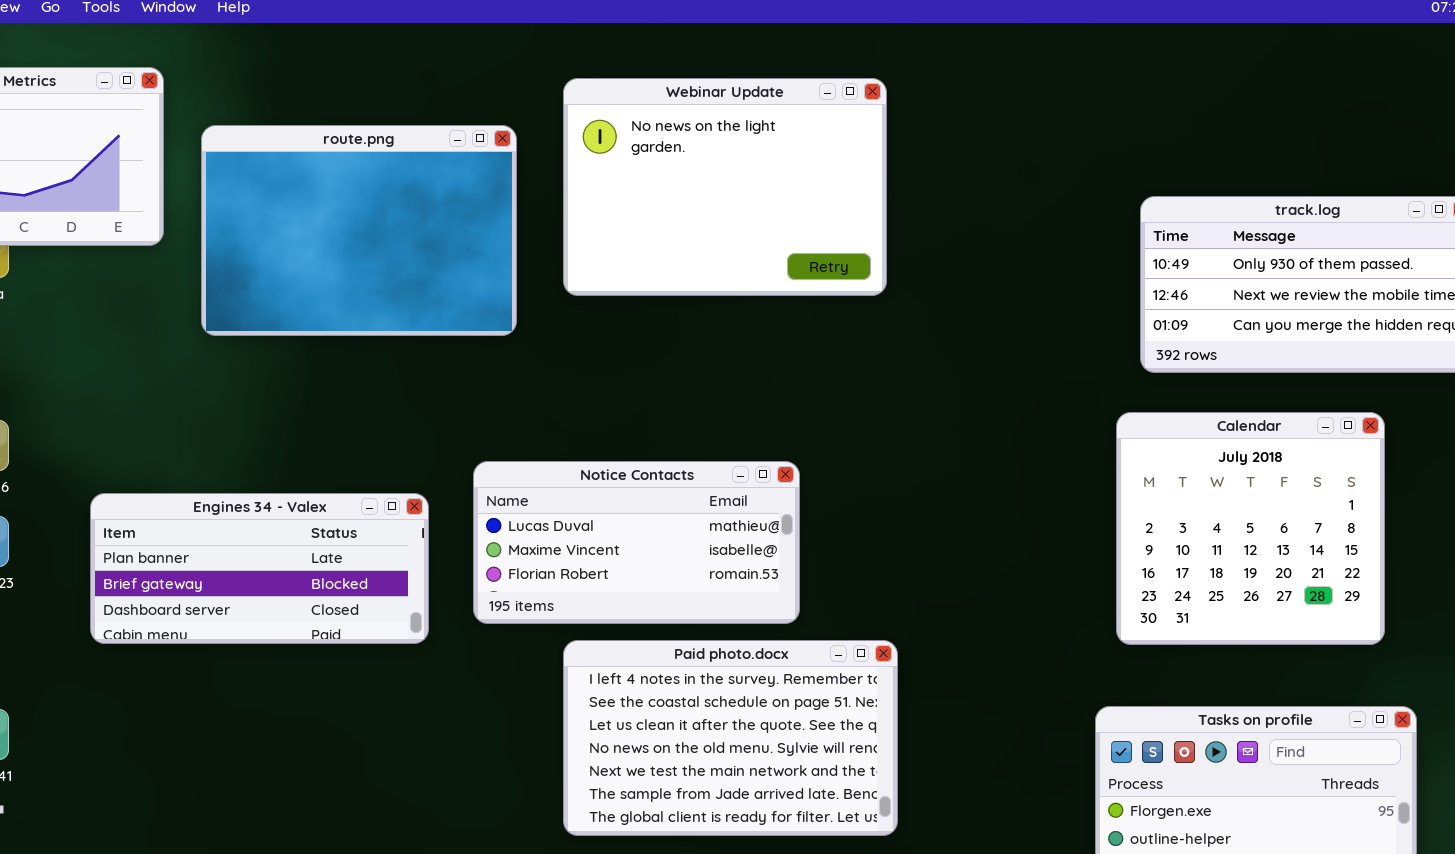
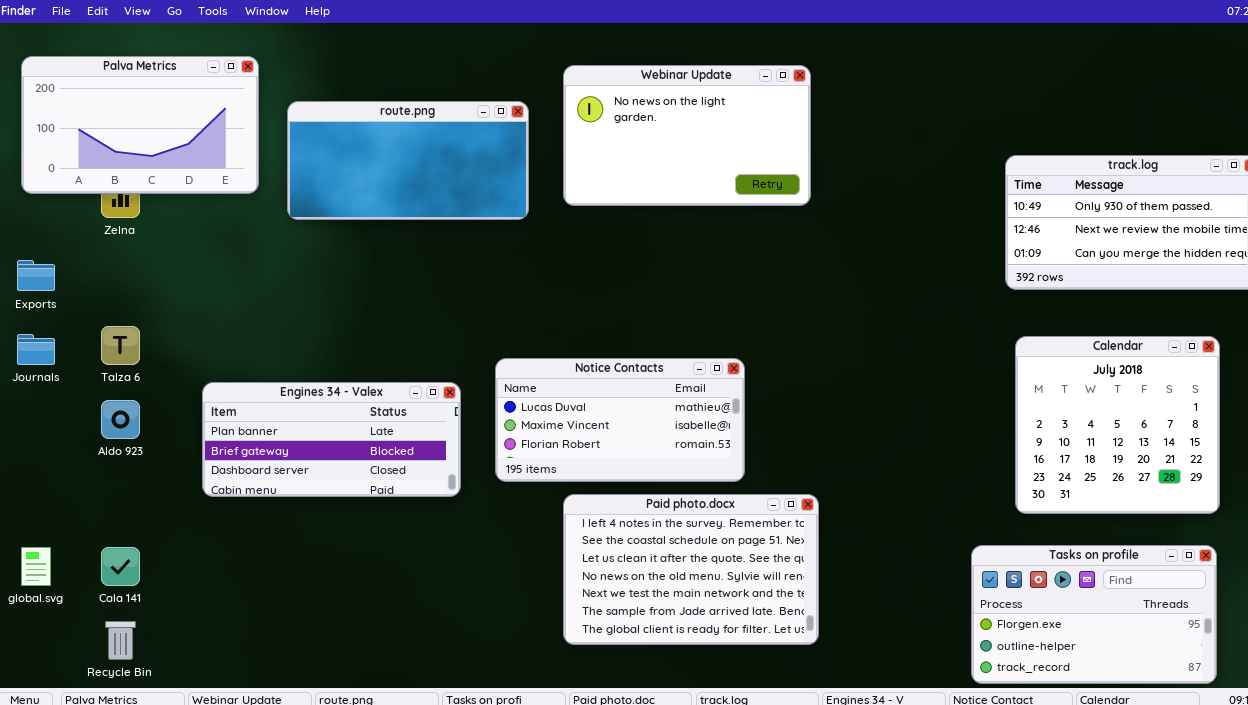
Webinar Update: [563,78,887,296] -> [563,65,811,206], resized
route.png: [201,125,517,336] -> [287,101,529,220], resized
Calendar: [1116,412,1385,645] -> [1015,336,1220,514], moved

